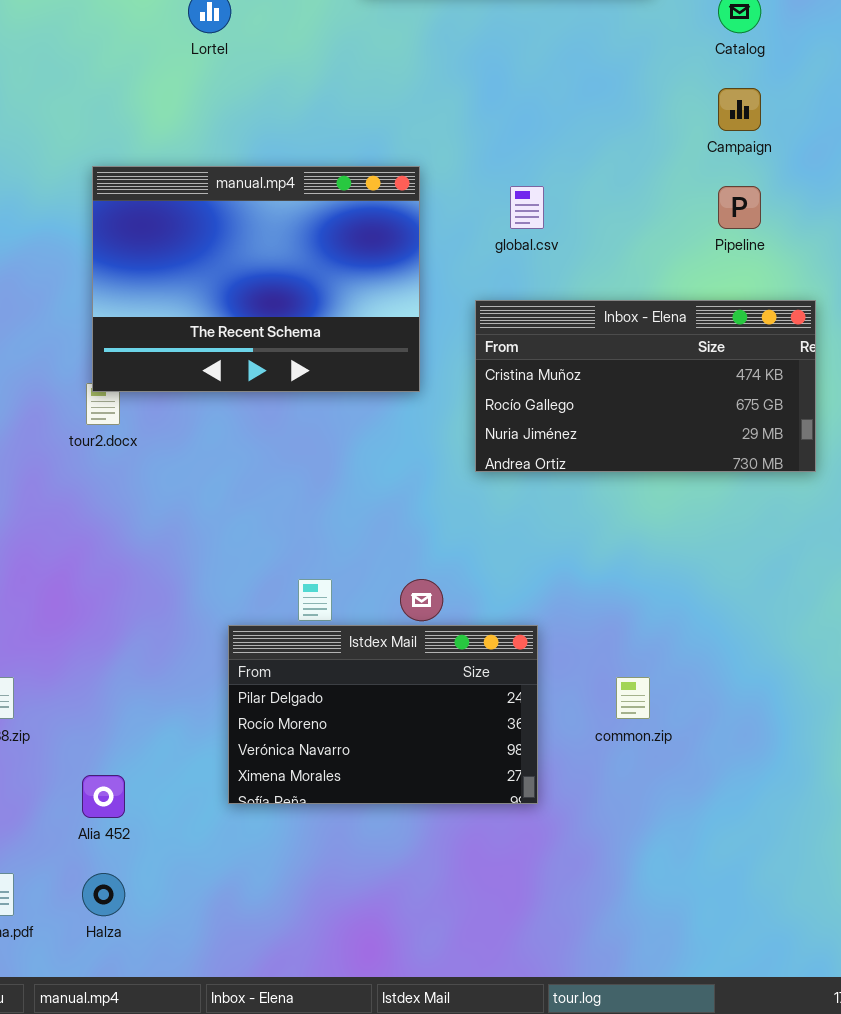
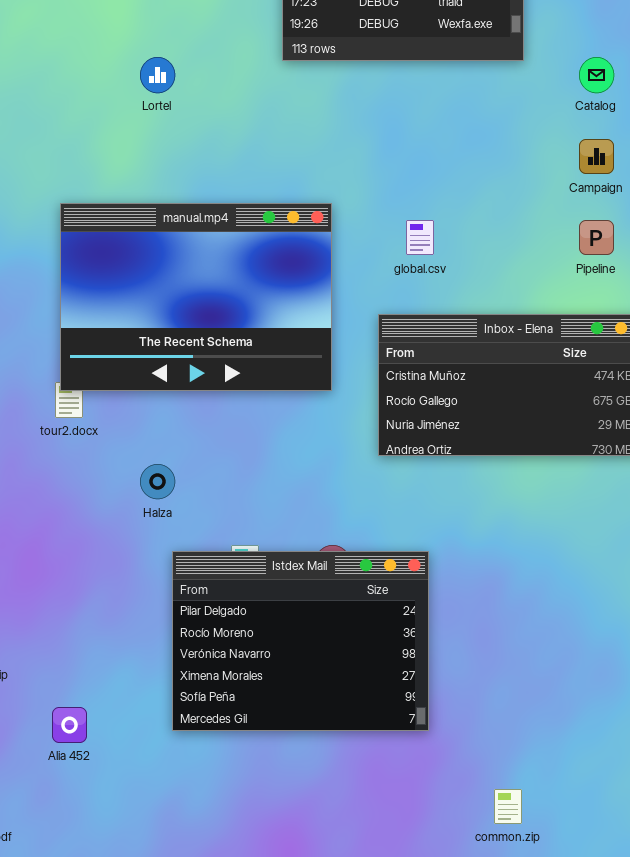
Istdex Mail: [228,625,538,804] -> [172,551,429,731], resized
common.zip: [616,677,650,719] -> [494,789,522,824], moved
Halza: [82,873,125,916] -> [140,464,175,499], moved

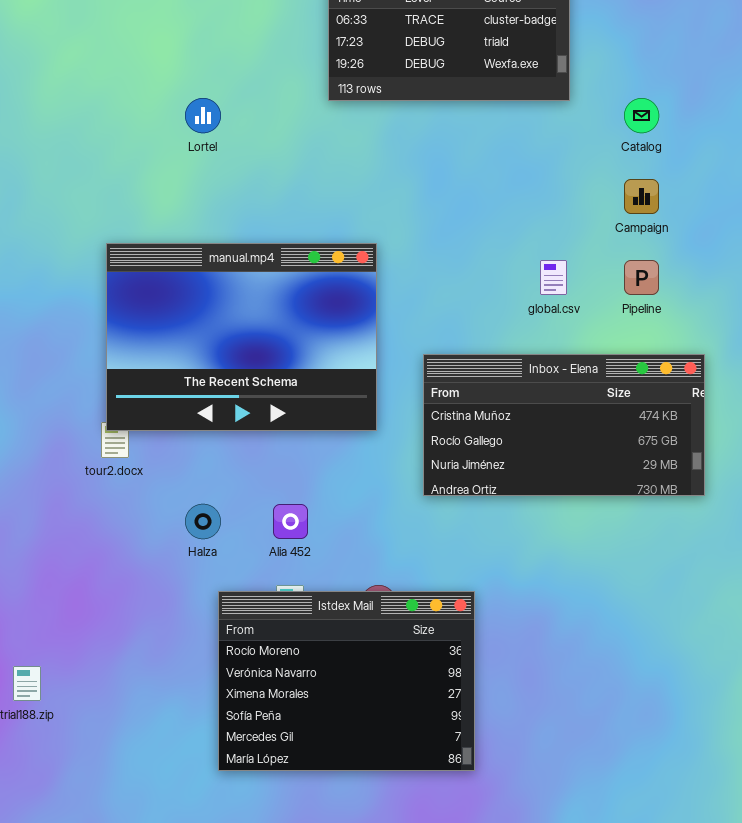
global.csv: [406,220,434,255] -> [540,260,567,295], moved
Istdex Mail: [172,551,429,731] -> [218,591,475,771], scrolled down 1 row
Alia 452: [52,707,87,743] -> [273,504,308,539], moved

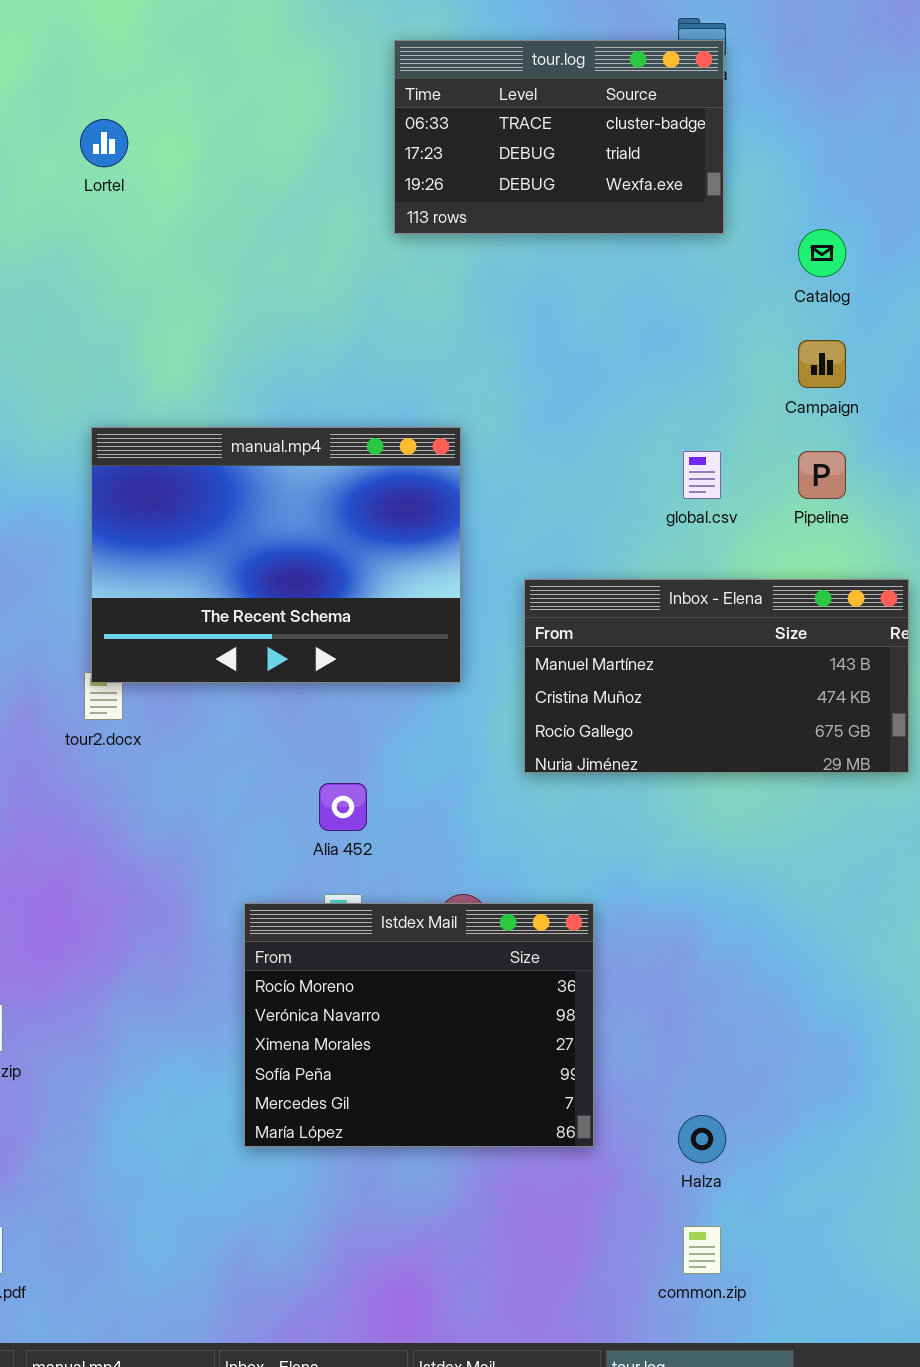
Lortel: [185,98,221,133] -> [80,119,128,167], moved
Inbox - Elena: [423,354,705,496] -> [524,579,909,773], scrolled up 1 row
Halza: [185,504,221,539] -> [678,1115,726,1163], moved

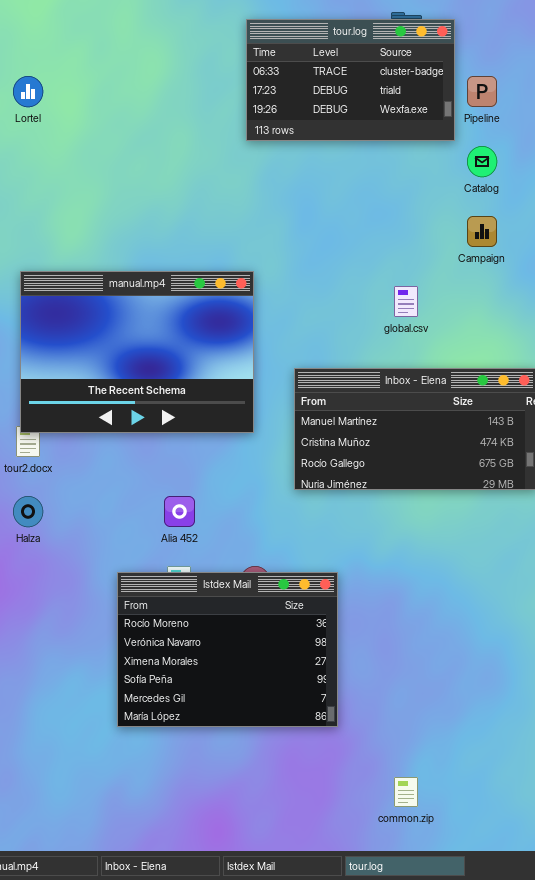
tour.log: [394,40,724,234] -> [246,19,455,141], moved
Pipeline: [798,451,846,499] -> [467,76,497,107], moved
Halza: [678,1115,726,1163] -> [13,496,43,527], moved

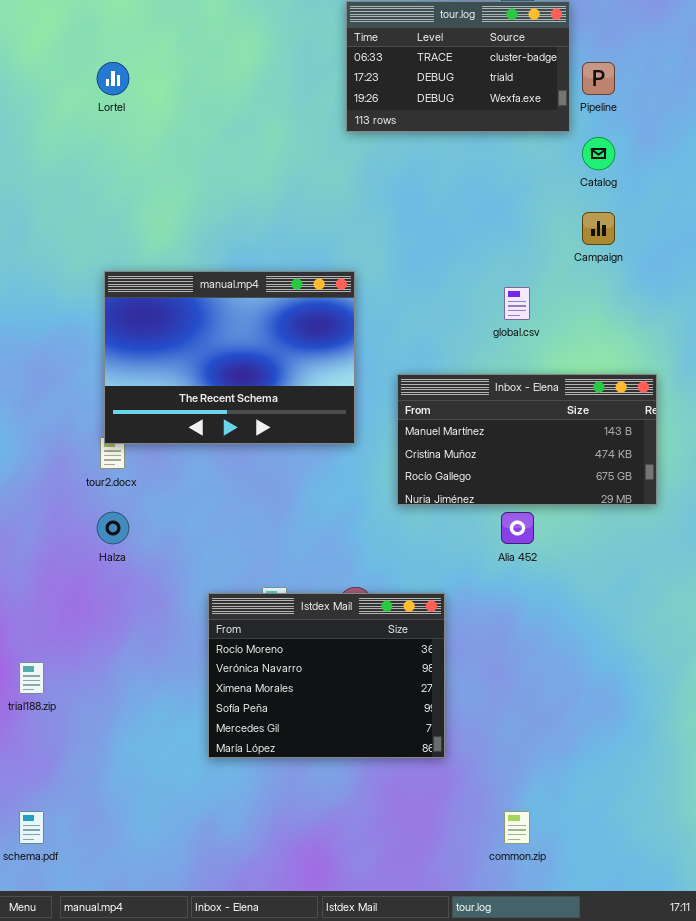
Alia 452: [164,496,195,527] -> [501,512,534,544], moved

